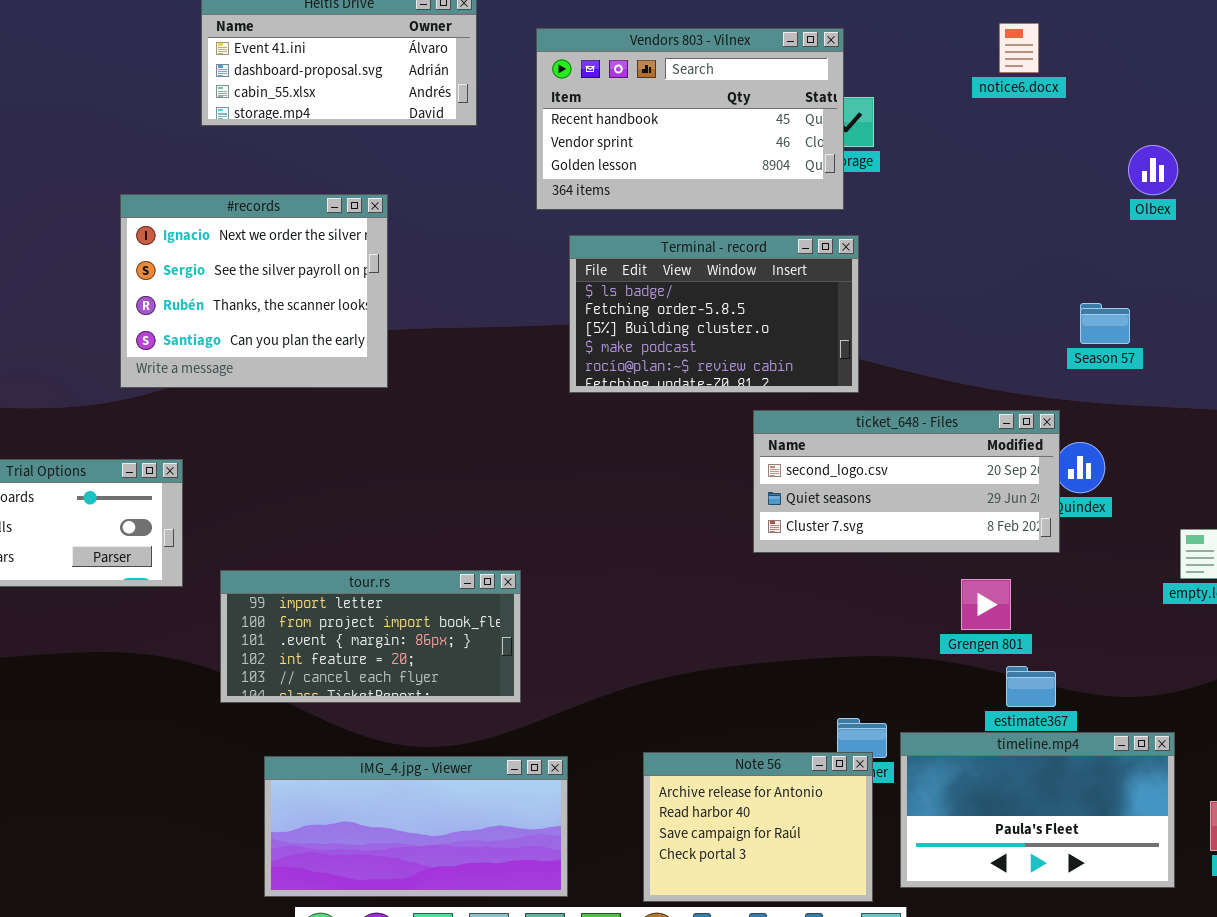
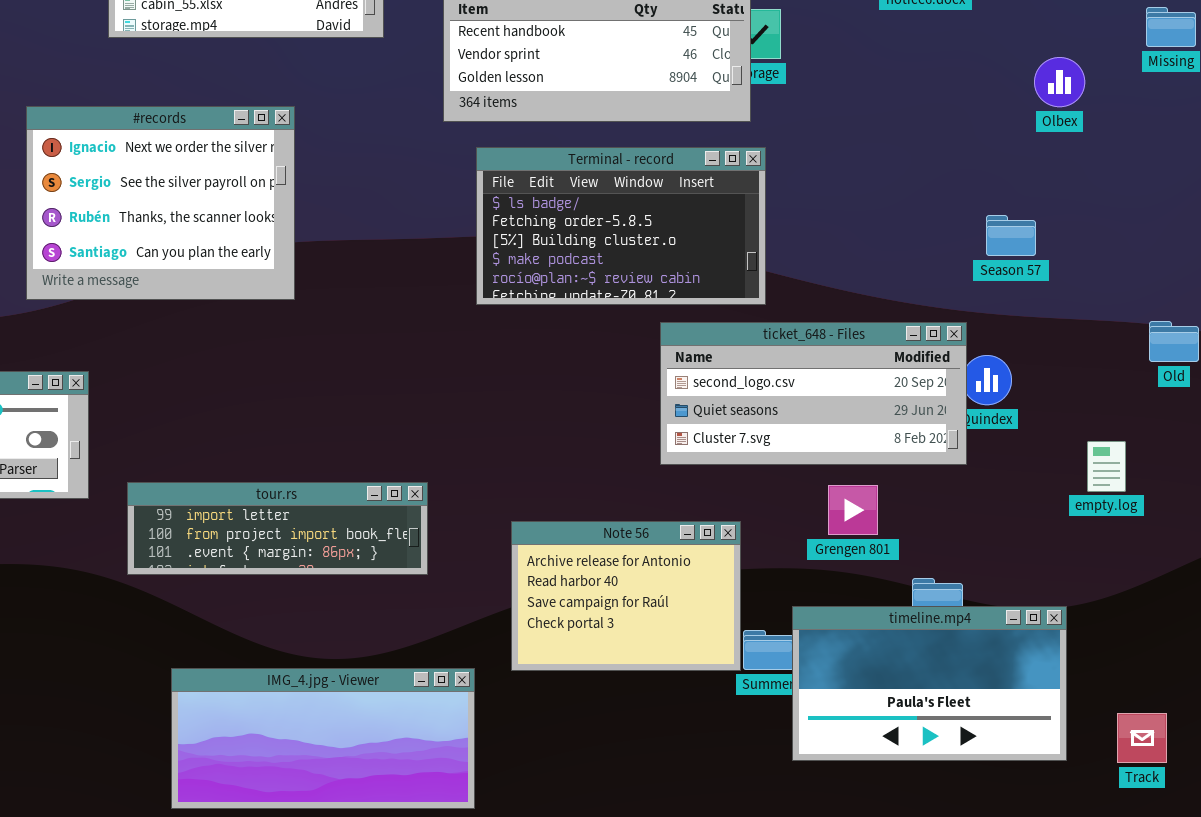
tour.rs: [220,570,521,703] -> [127,482,428,575], resized
Grengen 801: [961,579,1011,630] -> [828,485,878,535], moved
timeline.mp4: [900,732,1175,888] -> [792,606,1067,761], moved
Note 56: [643,752,873,902] -> [511,521,741,671], moved

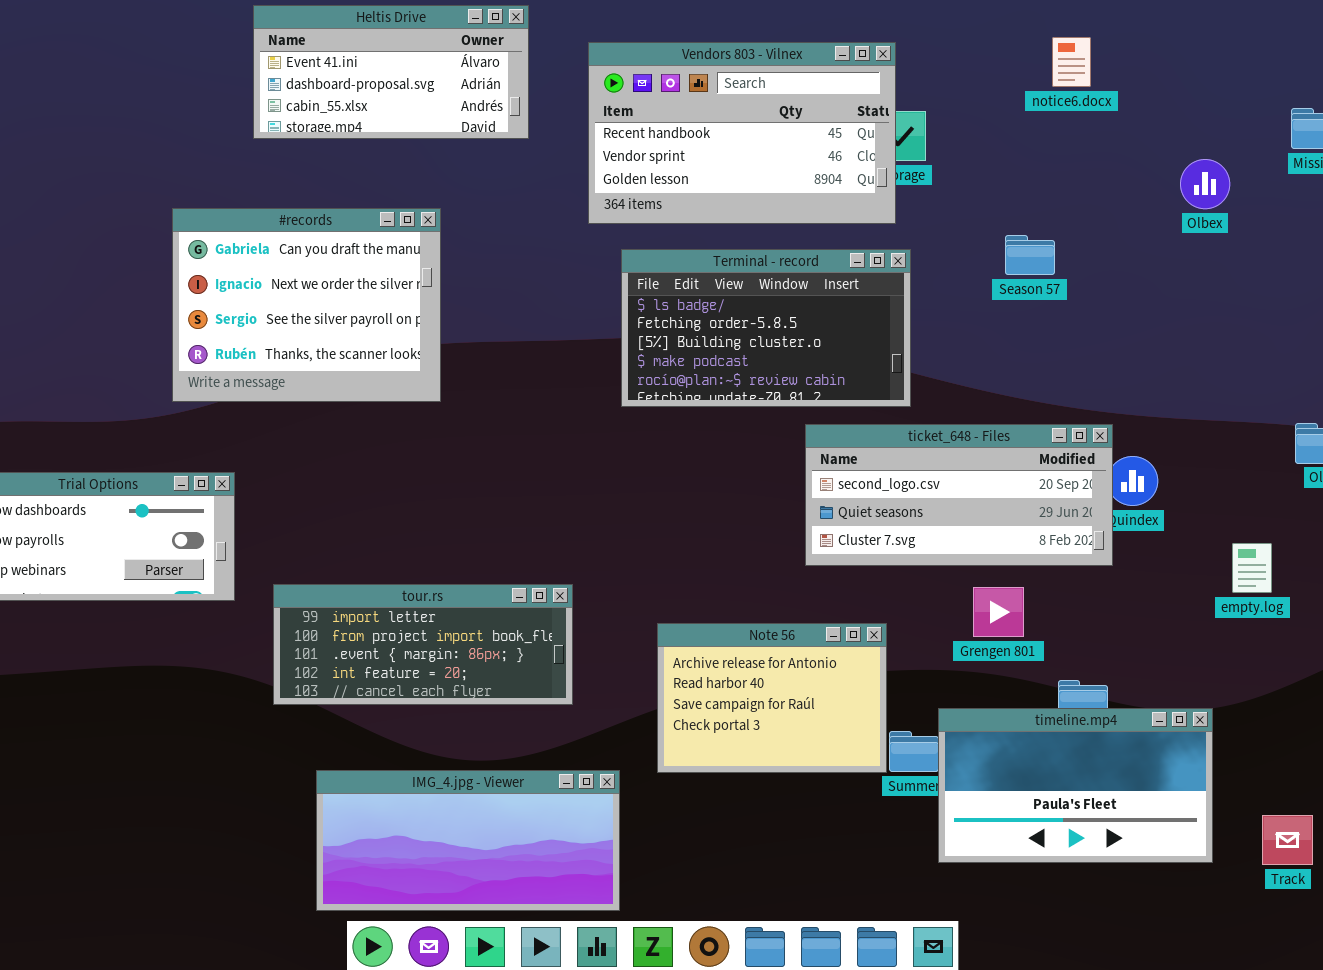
#records: [26,106,295,300] -> [172,208,441,402], scrolled up 1 row
Season 57: [986,215,1036,256] -> [1005,235,1055,275], moved
tour.rs: [127,482,428,575] -> [273,584,573,705], resized

